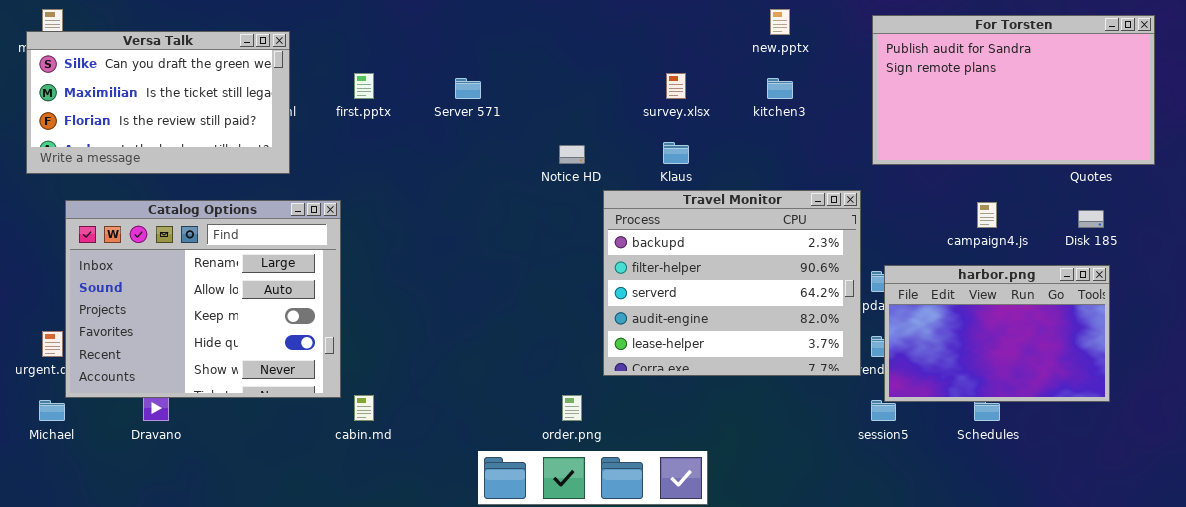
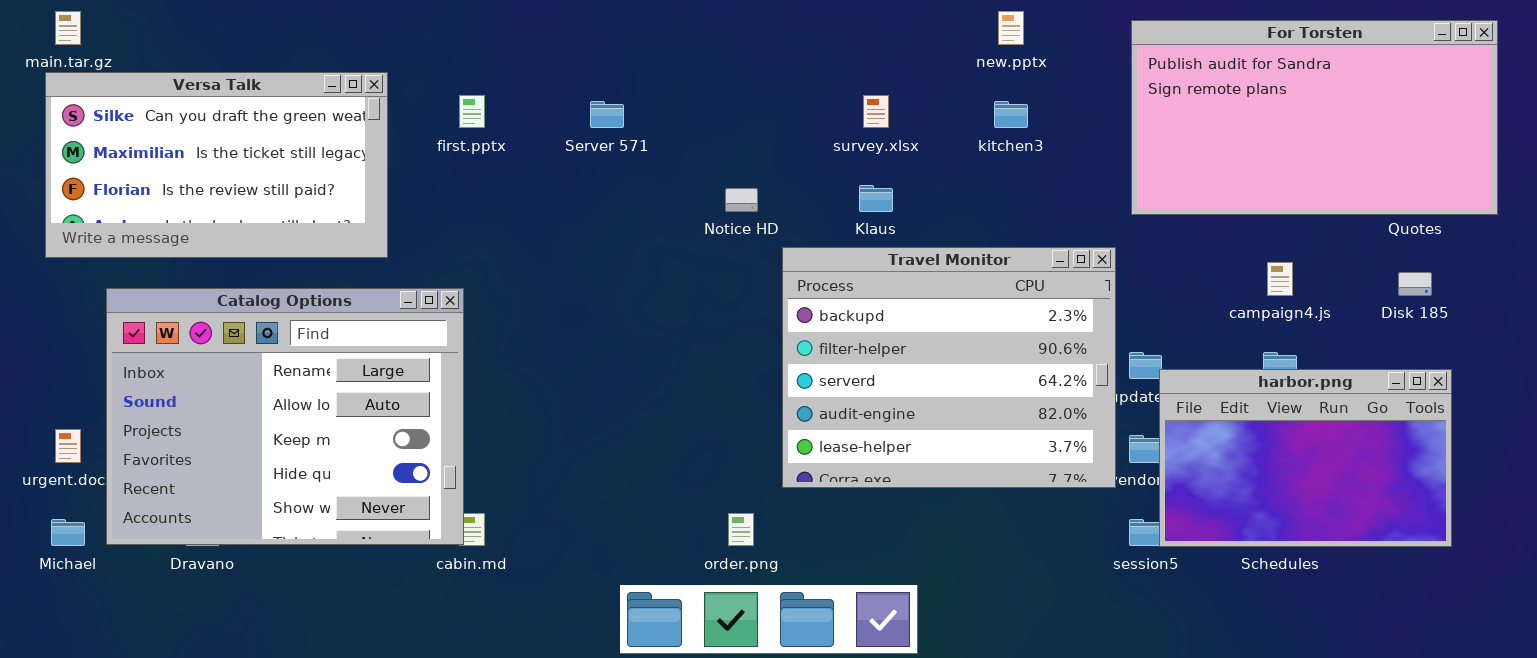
Versa Talk: [26,31,290,174] -> [45,72,388,258], moved
Catalog Options: [65,200,341,398] -> [106,288,464,545], moved
harbor.png: [884,265,1110,402] -> [1159,369,1452,547], moved

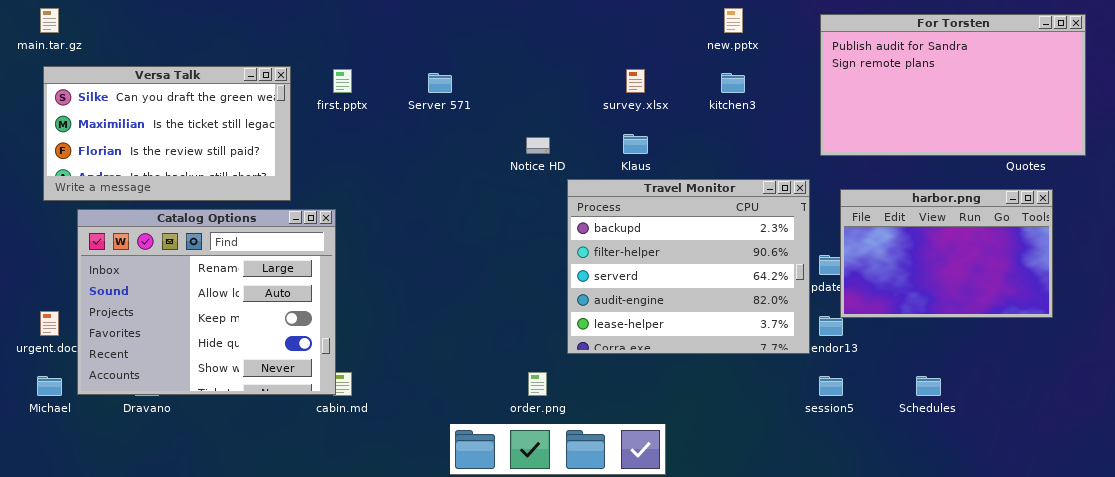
Versa Talk: [45,72,388,258] -> [43,66,291,201], moved
harbor.png: [1159,369,1452,547] -> [840,189,1053,318], moved

